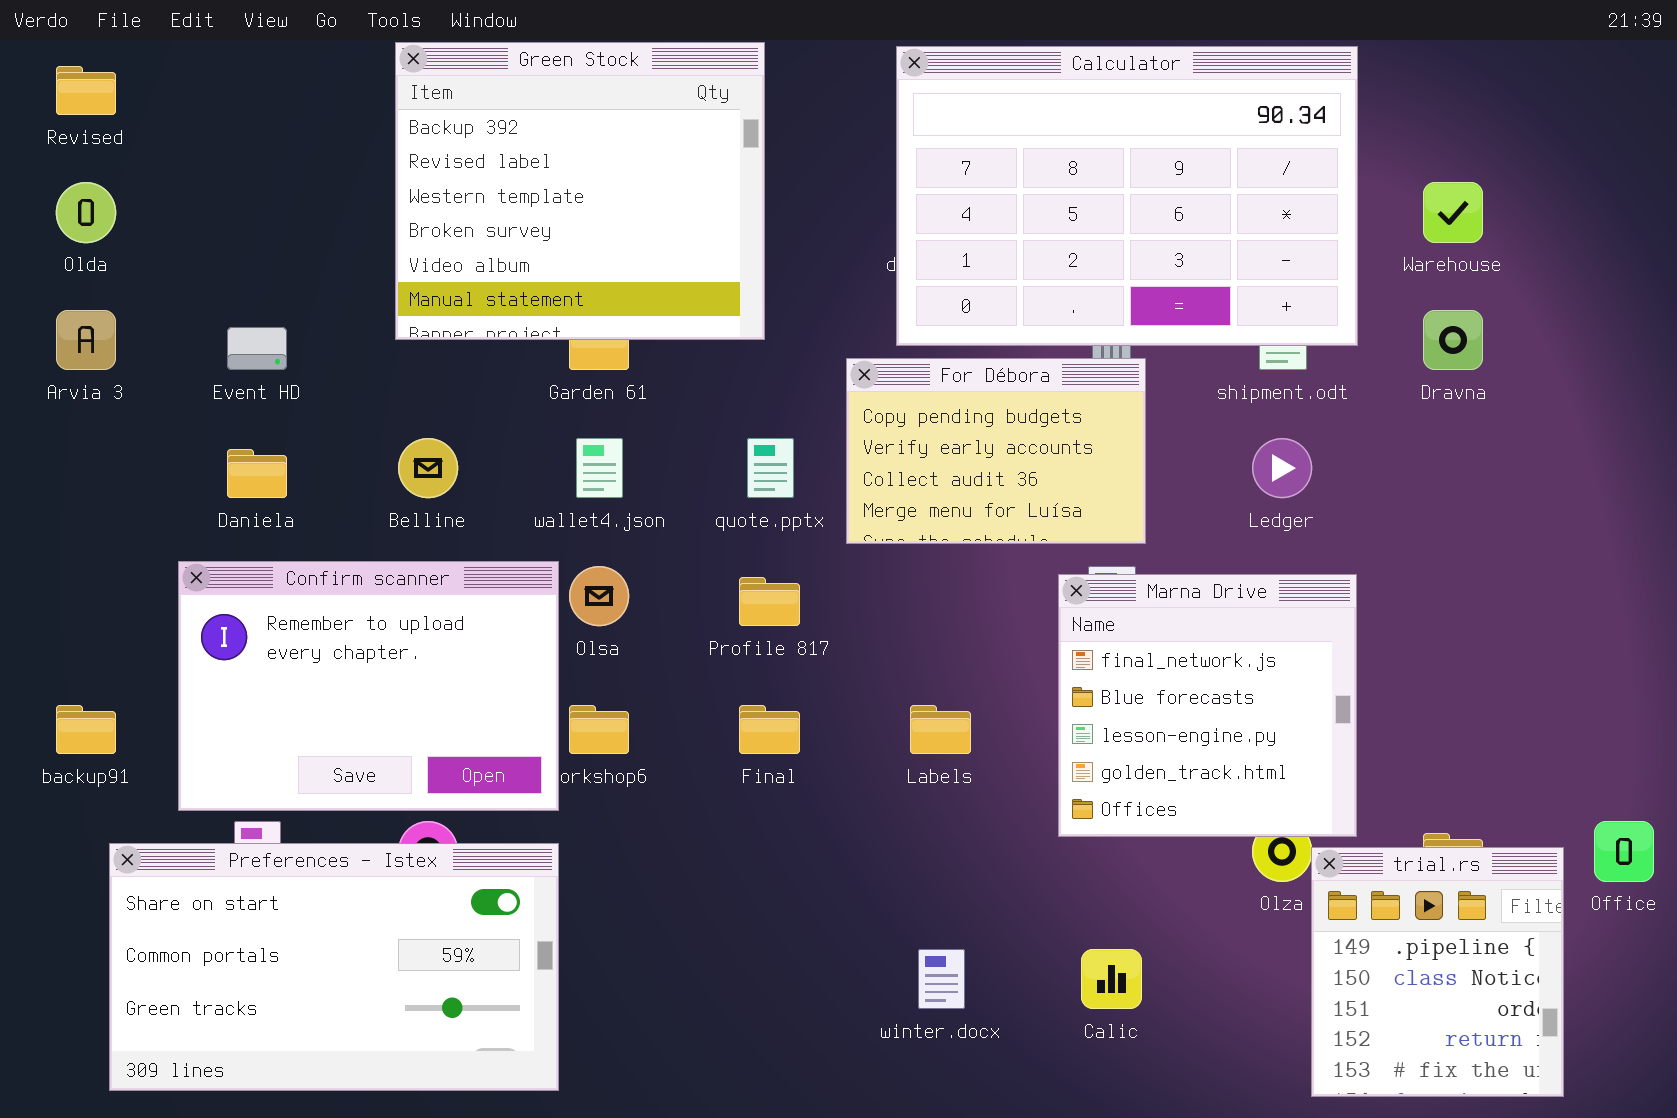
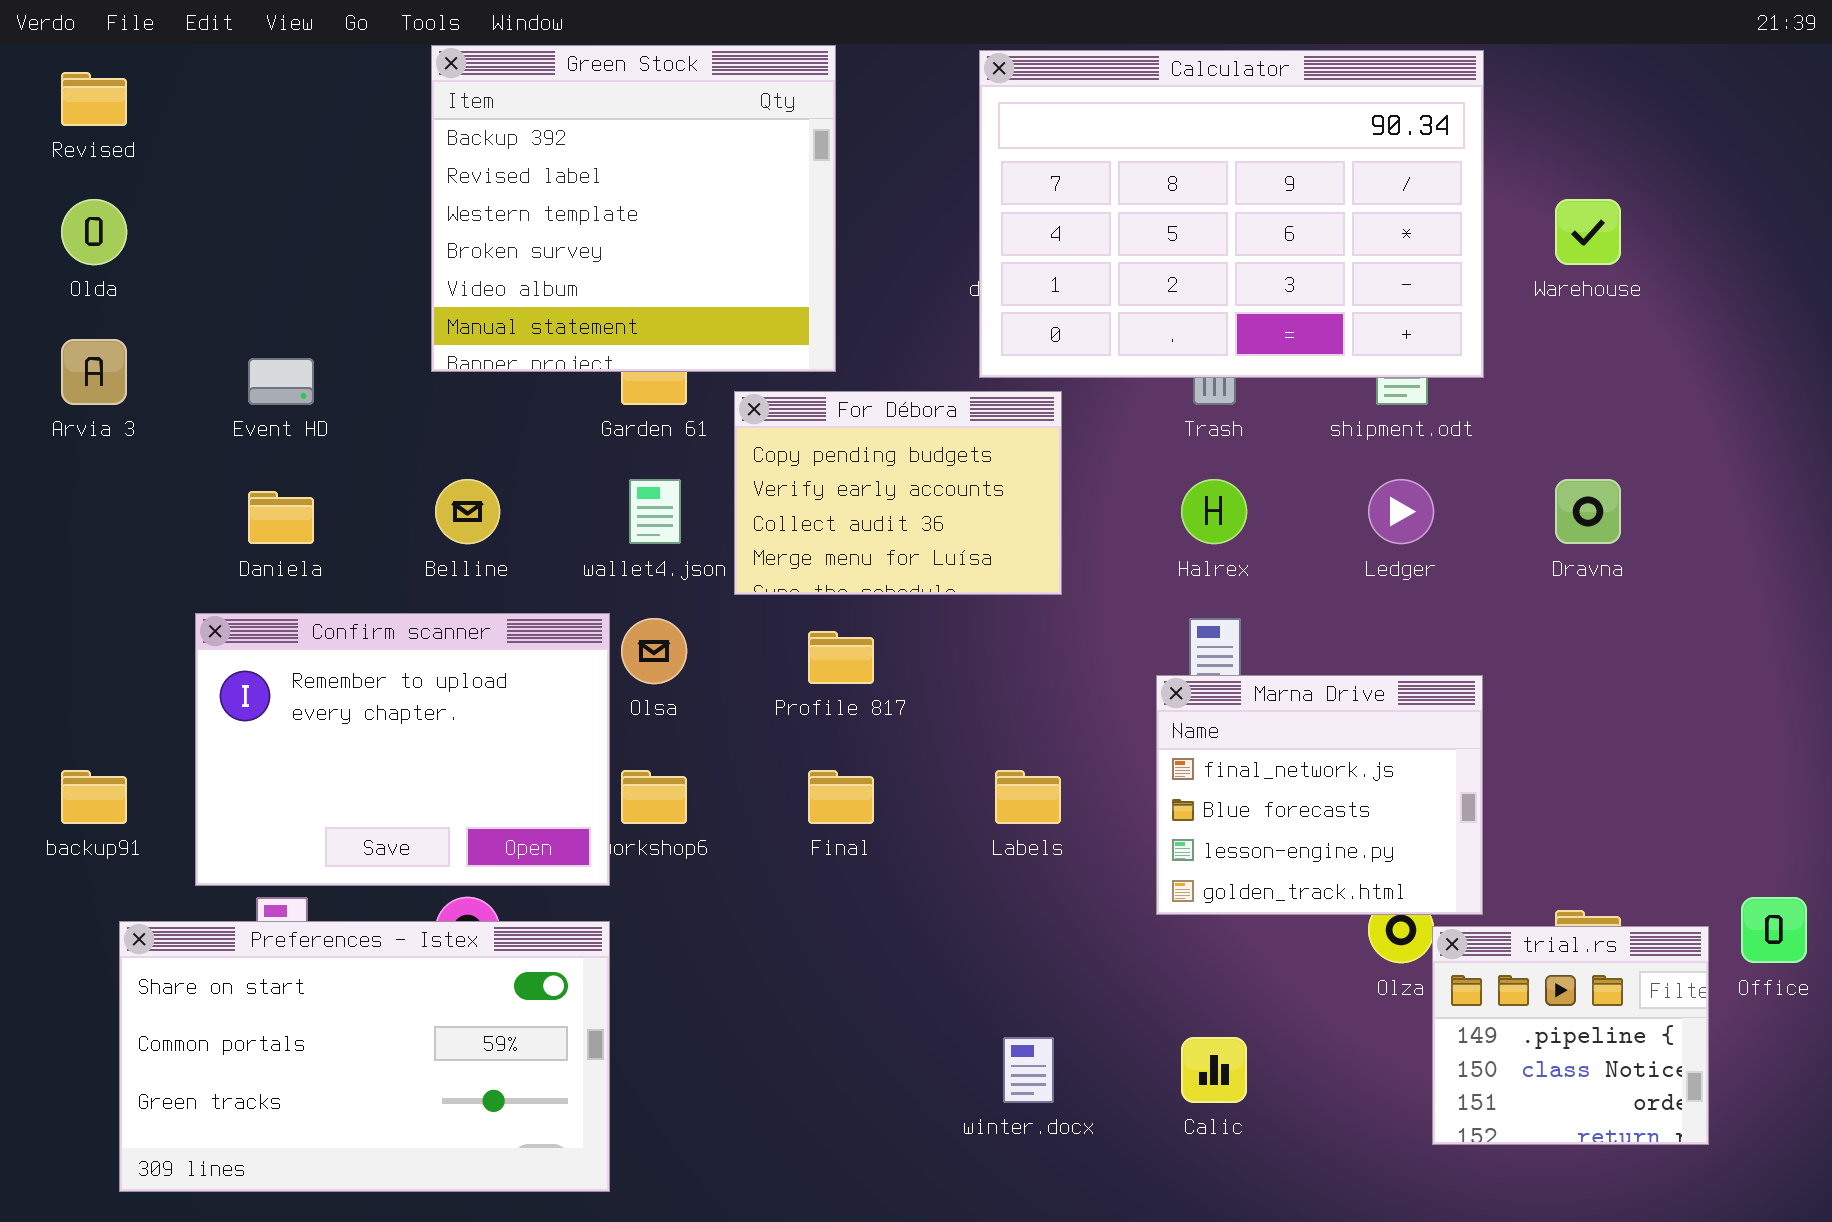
Dravna: [1423,310,1483,370] -> [1555,479,1621,544], moved
For Débora: [846,358,1146,544] -> [734,391,1062,595], moved
Marna Drive: [1058,574,1357,837] -> [1156,675,1483,915], resized
trial.rs: [1311,847,1564,1097] -> [1432,926,1709,1145], resized

